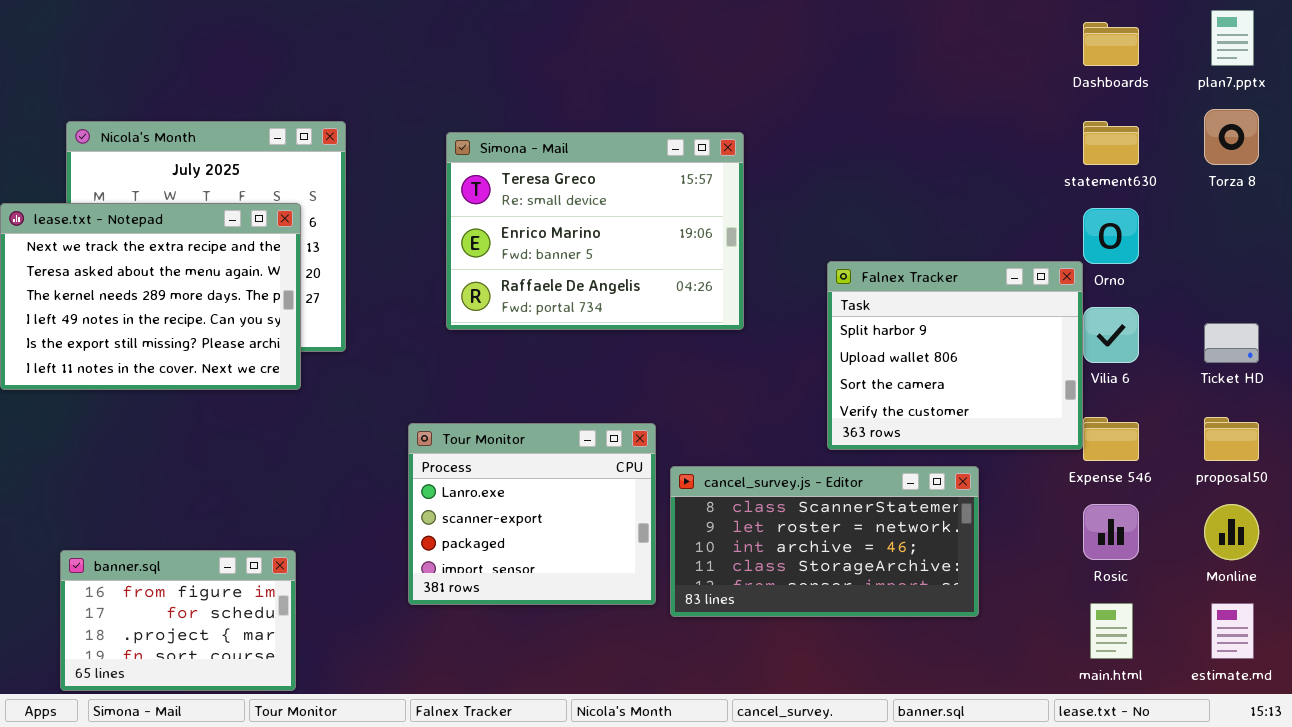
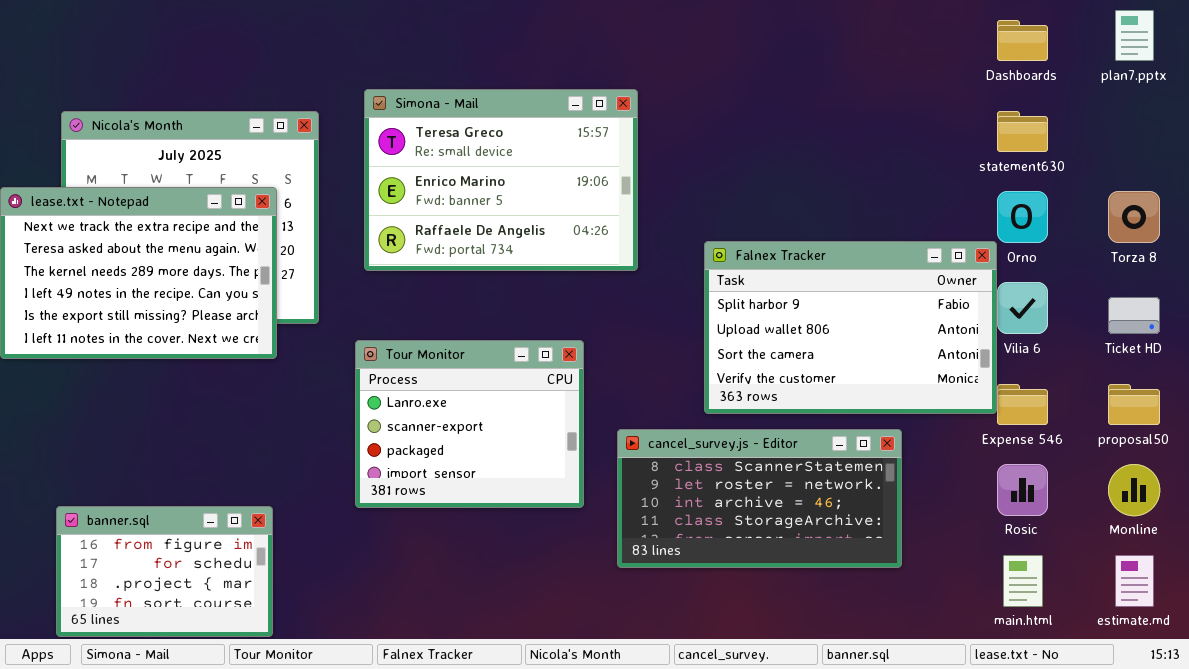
Torza 8: [1204,109,1259,165] -> [1108,191,1160,243], moved
Simona - Mail: [446,132,744,330] -> [364,89,638,271], moved
Falnex Tracker: [827,261,1083,450] -> [704,241,997,414], resized
Tour Monitor: [408,423,656,605] -> [355,340,584,508], moved

